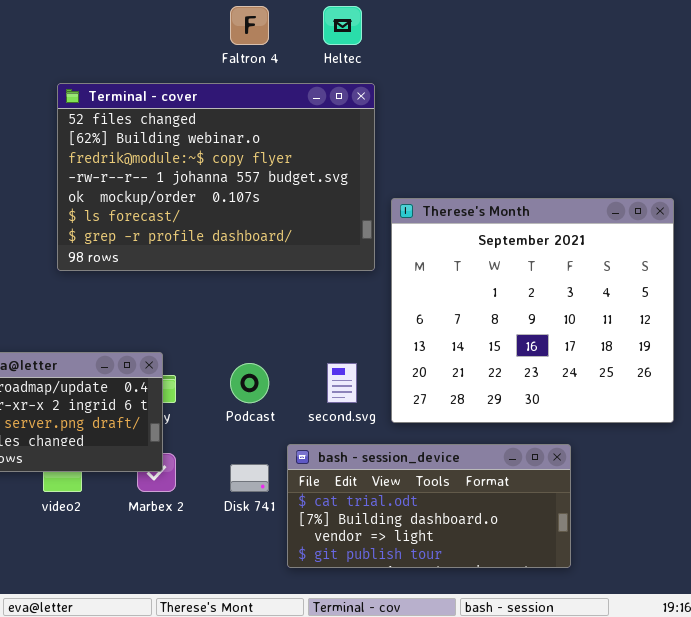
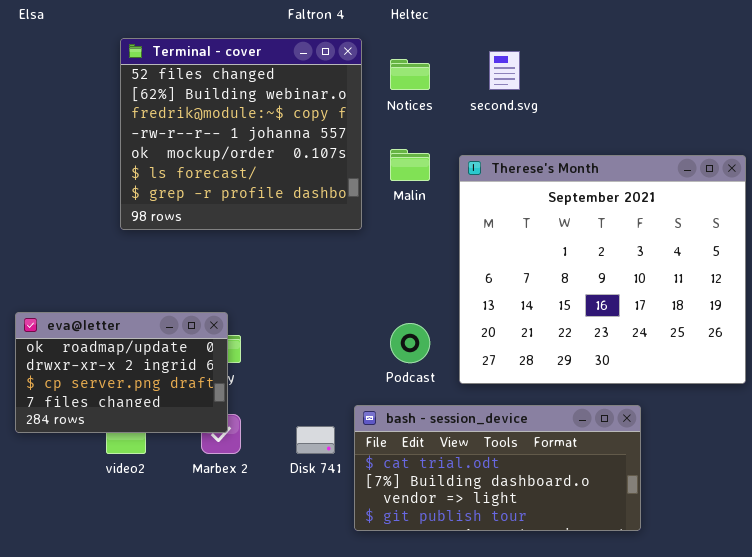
Terminal - cover: [57,83,375,271] -> [120,38,362,230], resized
Podcast: [230,363,269,403] -> [390,323,430,363], moved
second.svg: [327,363,357,403] -> [489,51,520,90], moved

